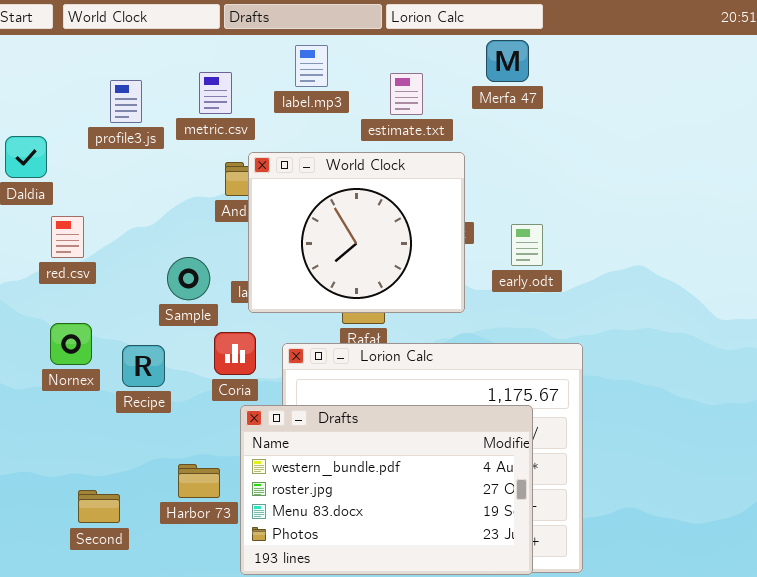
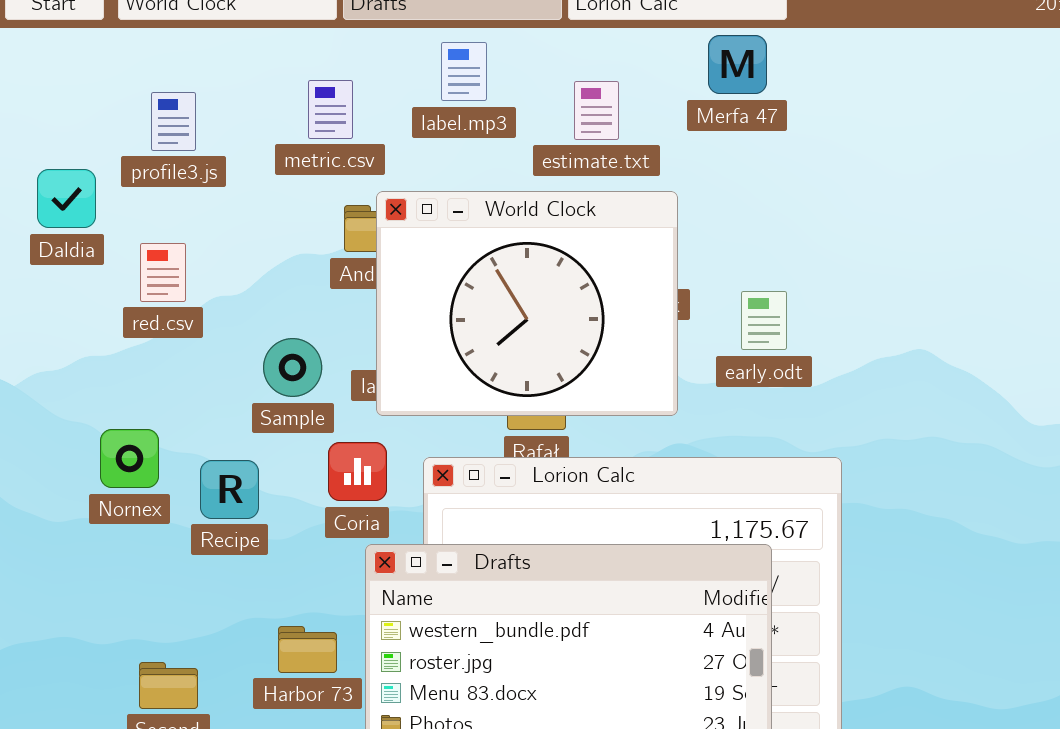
profile3.js: [110,80,142,123] -> [151,92,196,151], moved
red.csv: [51,216,84,258] -> [140,243,186,302], moved

